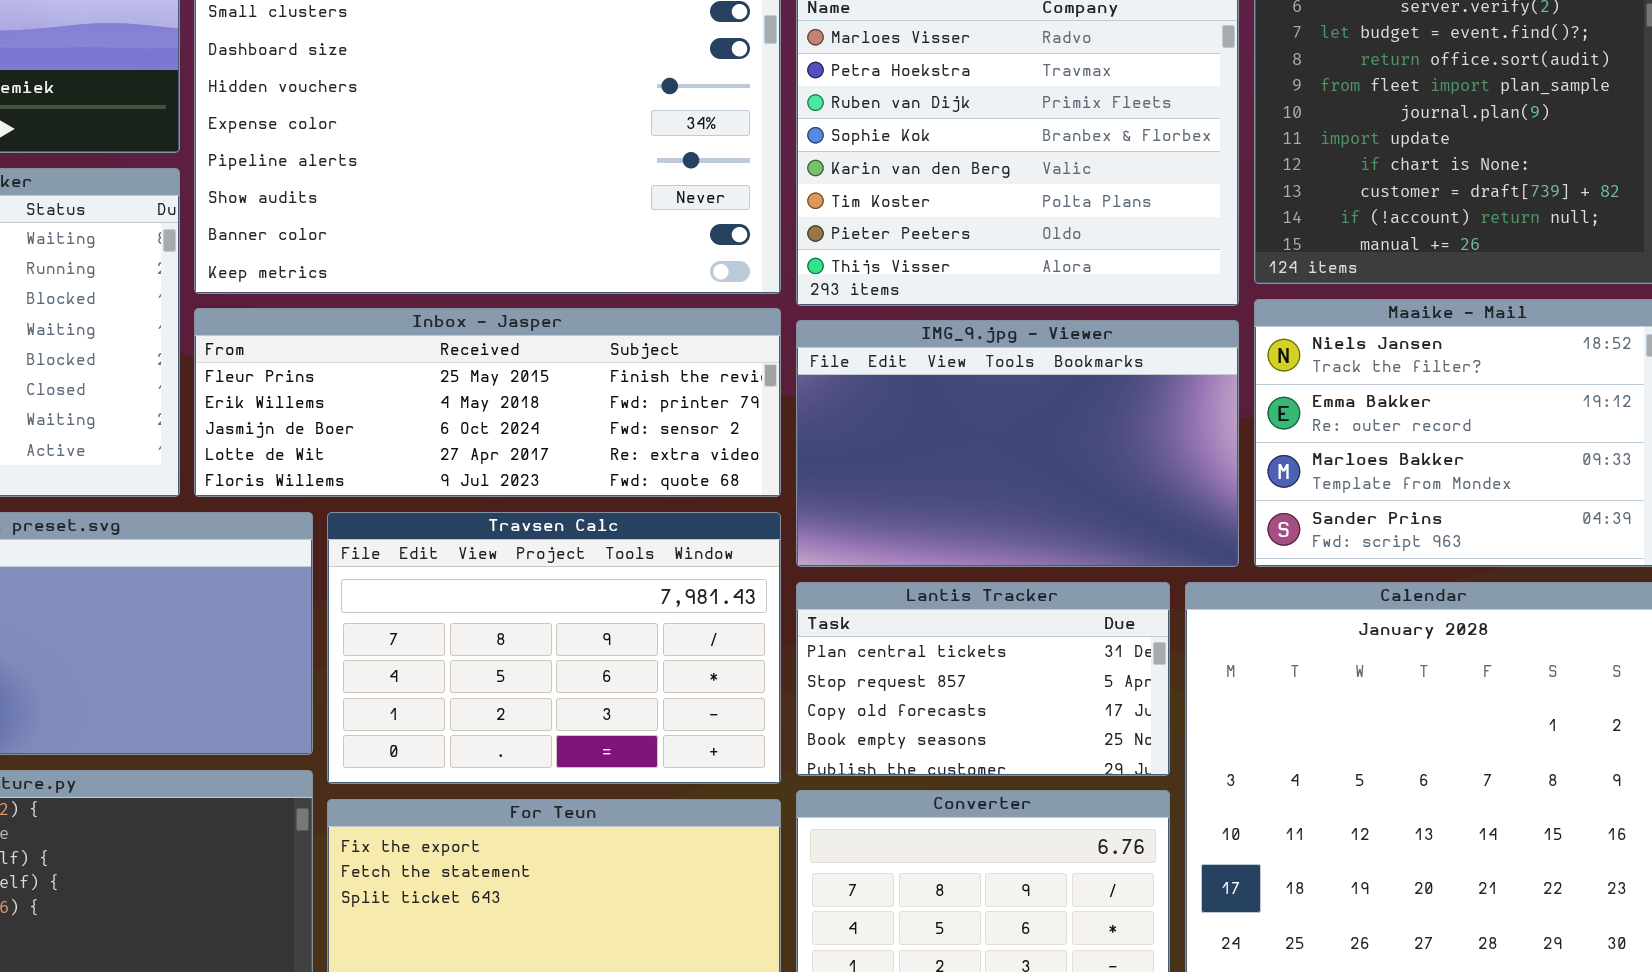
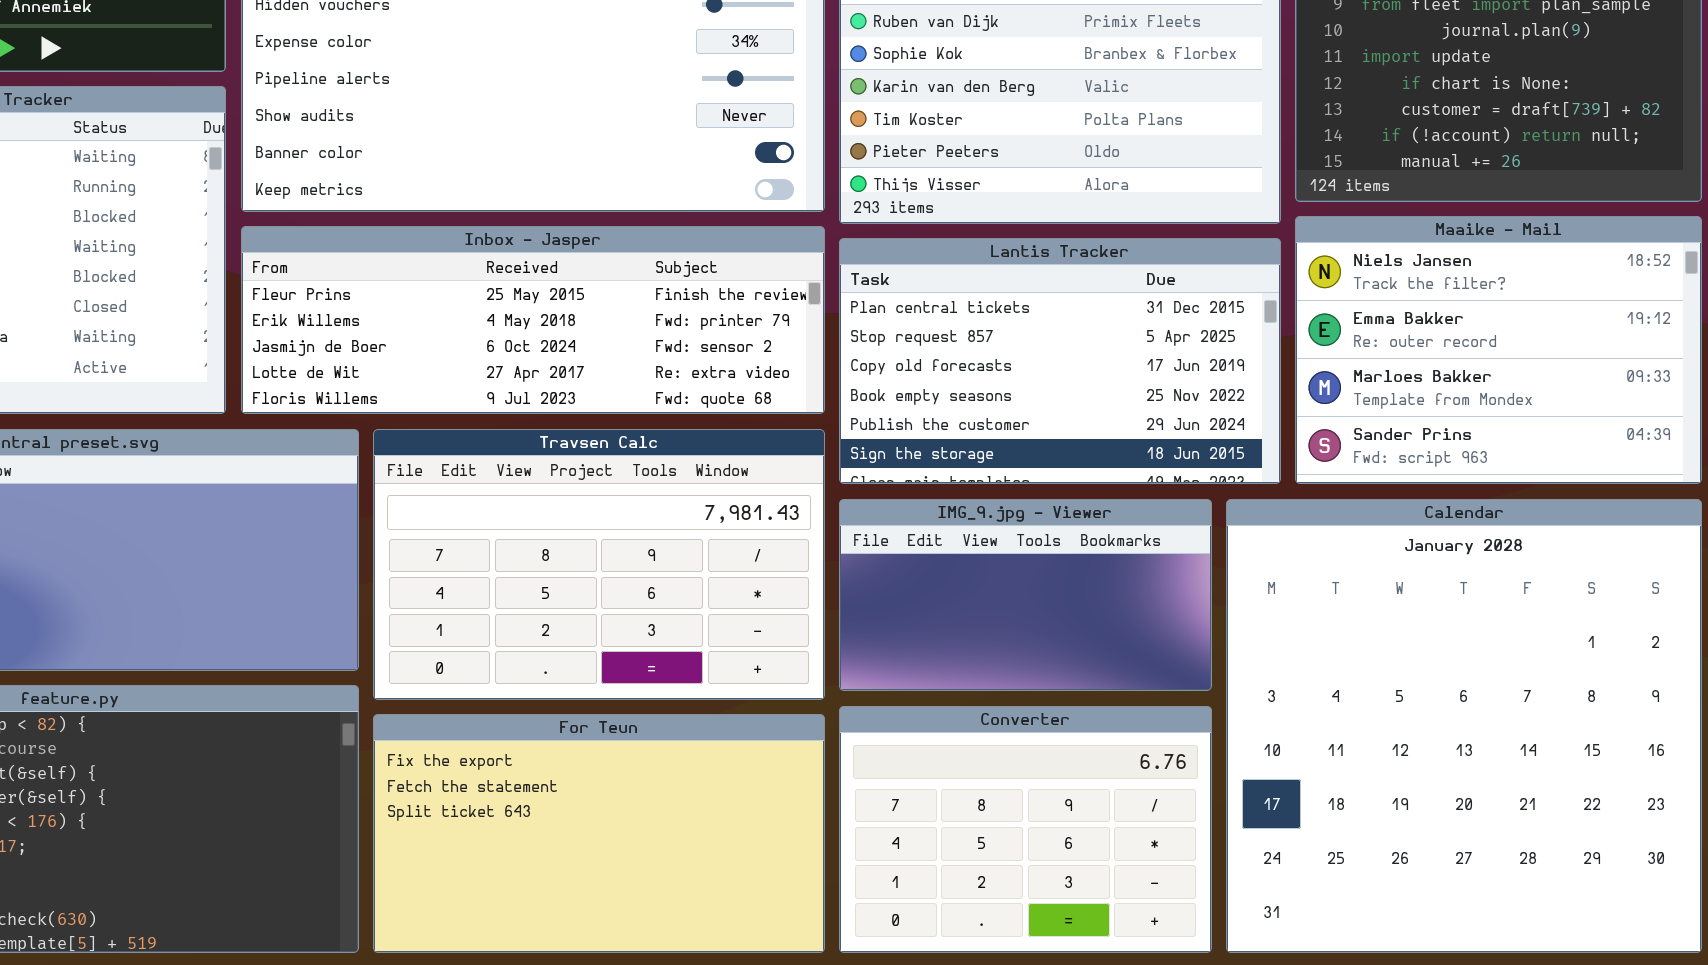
IMG_9.jpg - Viewer: [796,320,1239,567] -> [839,499,1212,691], moved, resized
Lantis Tracker: [796,582,1170,776] -> [839,238,1281,484], moved, resized

